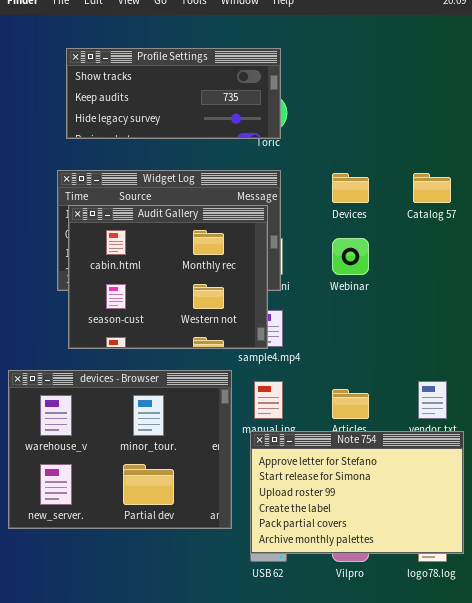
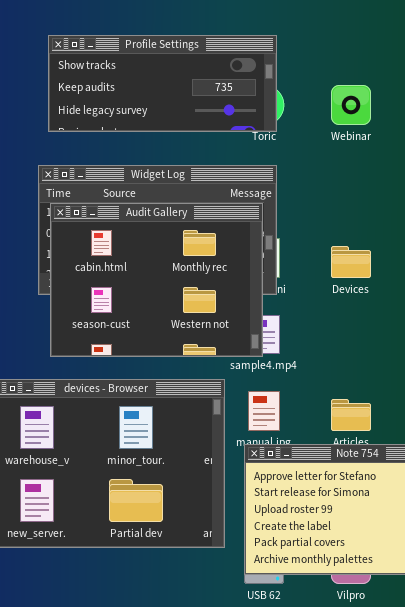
Devices: [332,173,369,203] -> [331,246,371,278], moved
Webinar: [332,238,369,275] -> [331,85,371,125], moved

